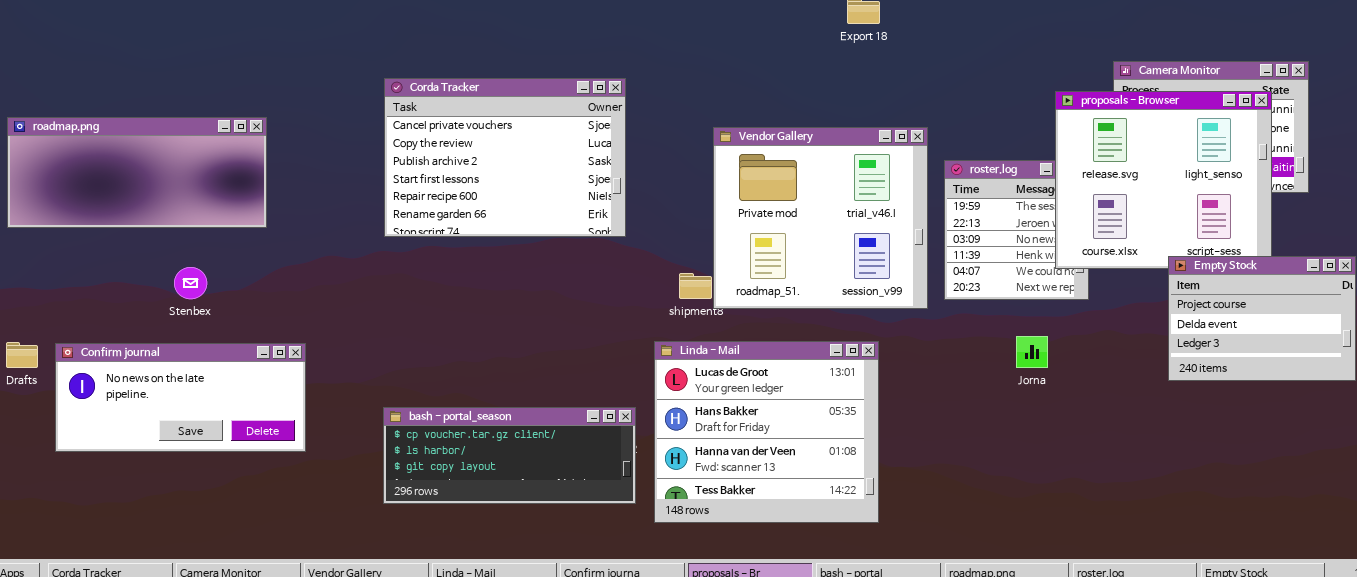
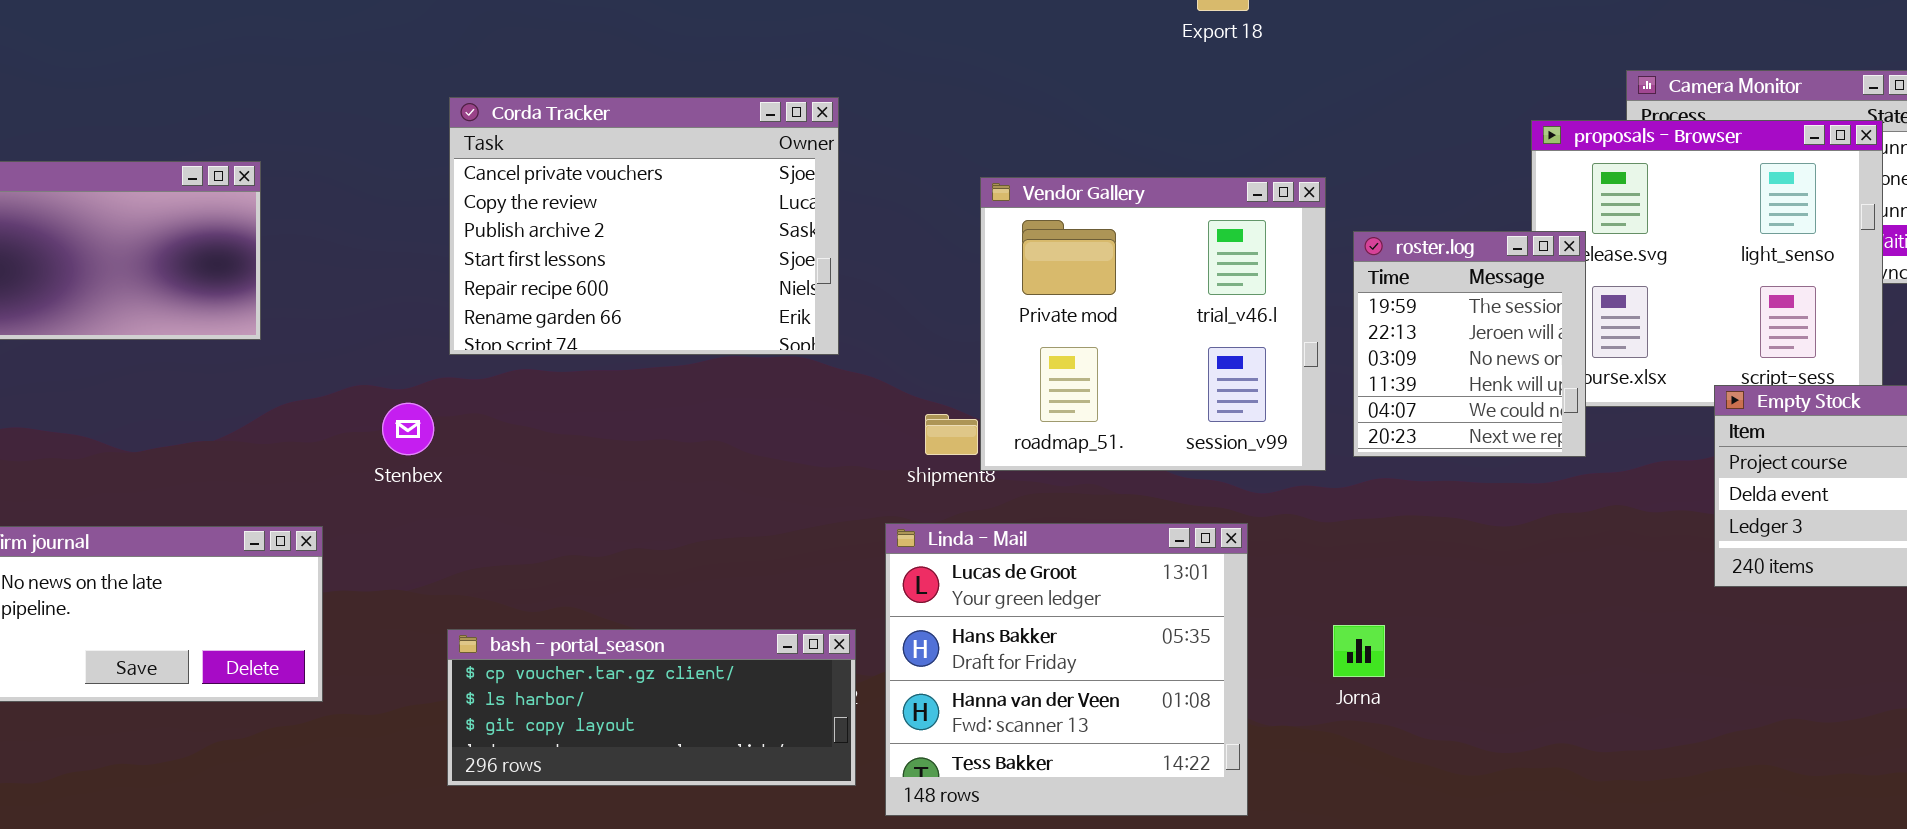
roster.log: [944,160,1089,300] -> [1353,231,1586,457], raised
Stenbex: [174,267,207,299] -> [382,403,434,455], moved
Jorna: [1016,336,1048,368] -> [1333,625,1385,677], moved

